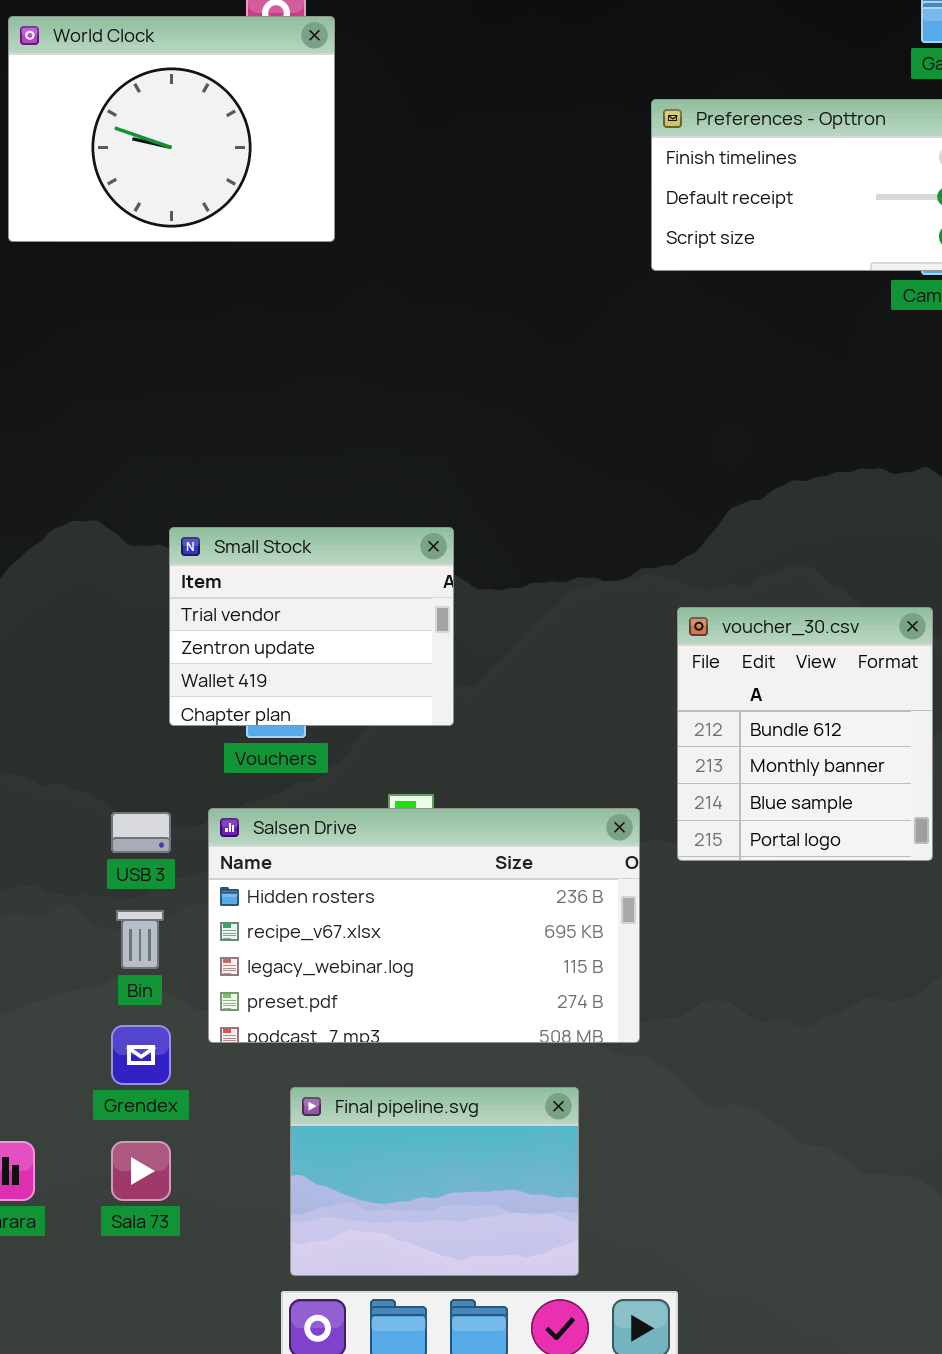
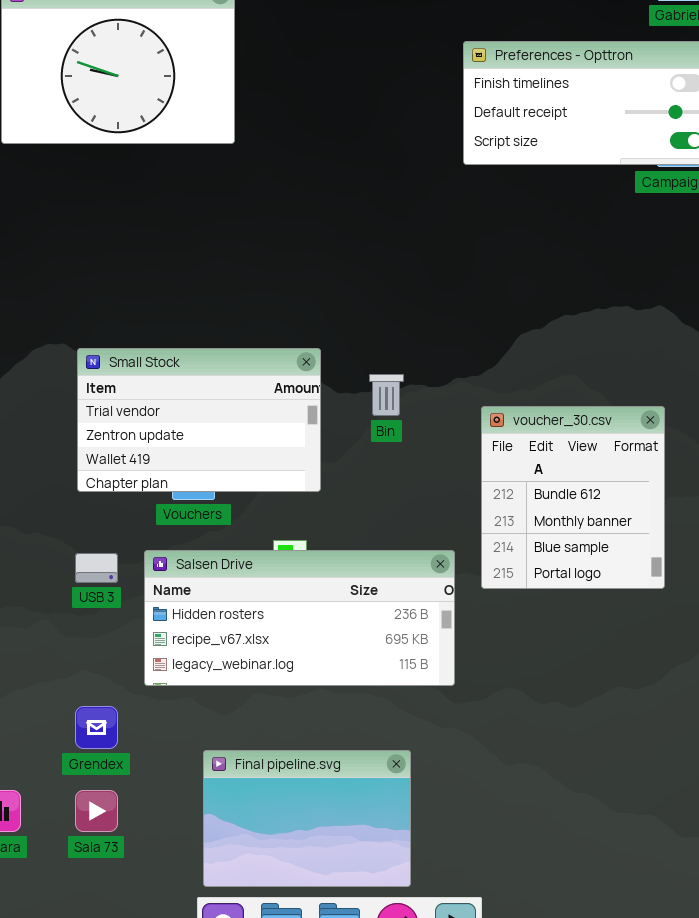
Small Stock: [169,527,454,726] -> [77,348,321,492], resized
Salsen Drive: [208,808,640,1043] -> [144,550,455,686], resized
Bin: [116,910,164,969] -> [369,374,404,416], moved

